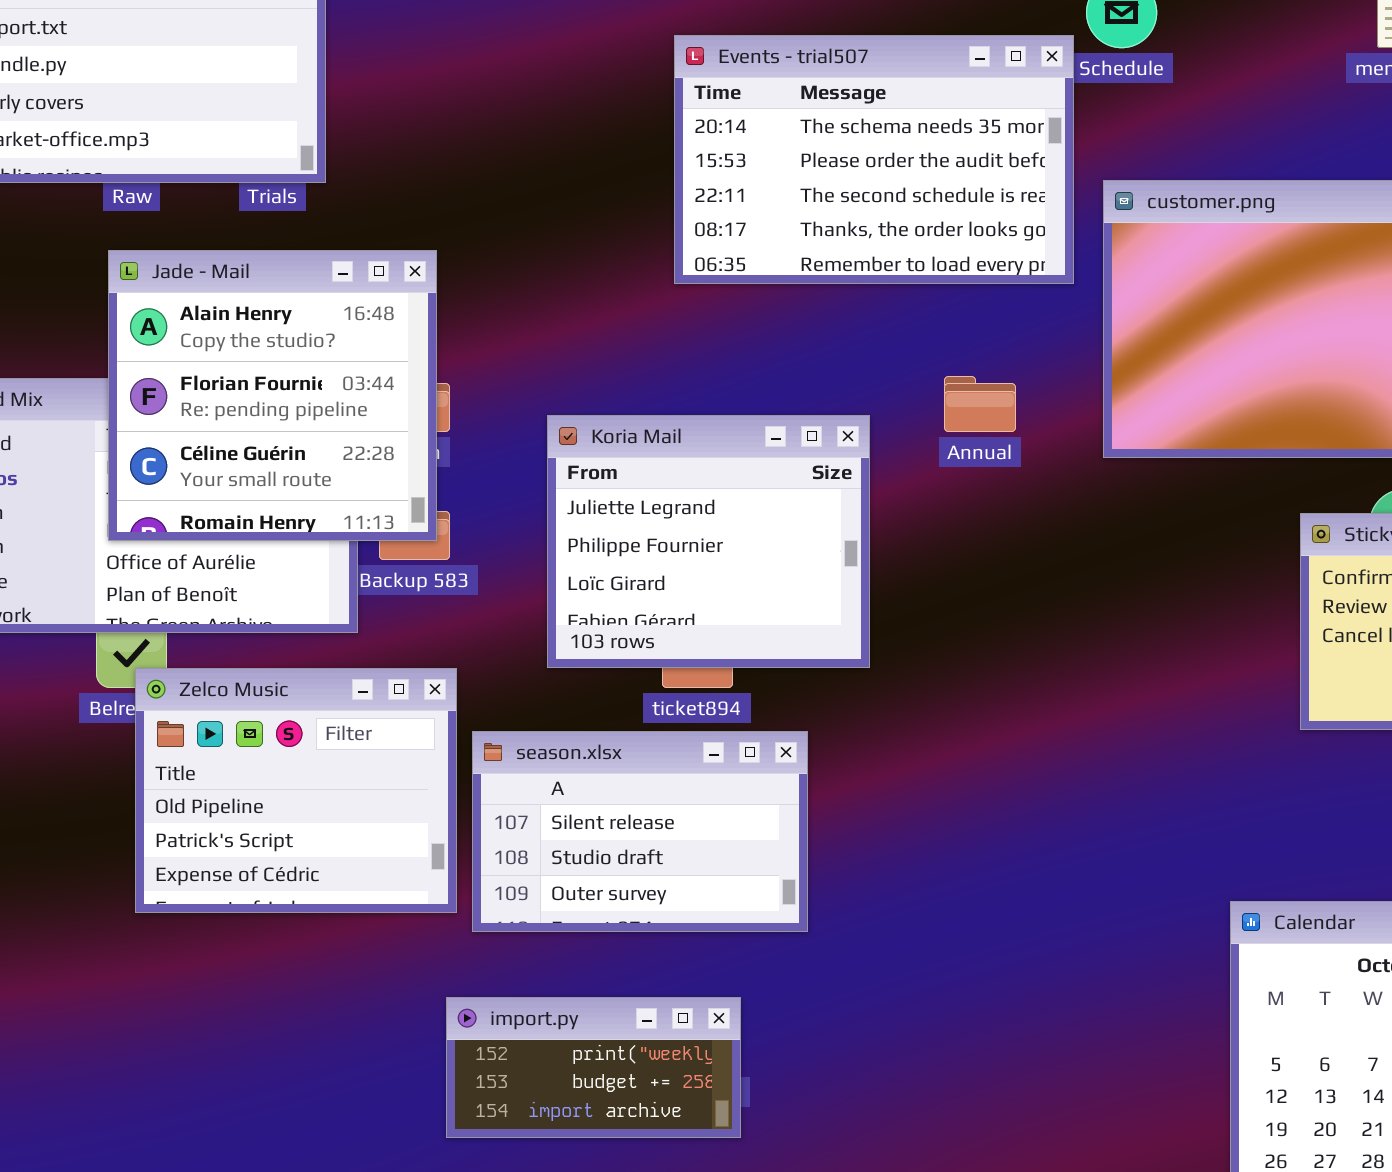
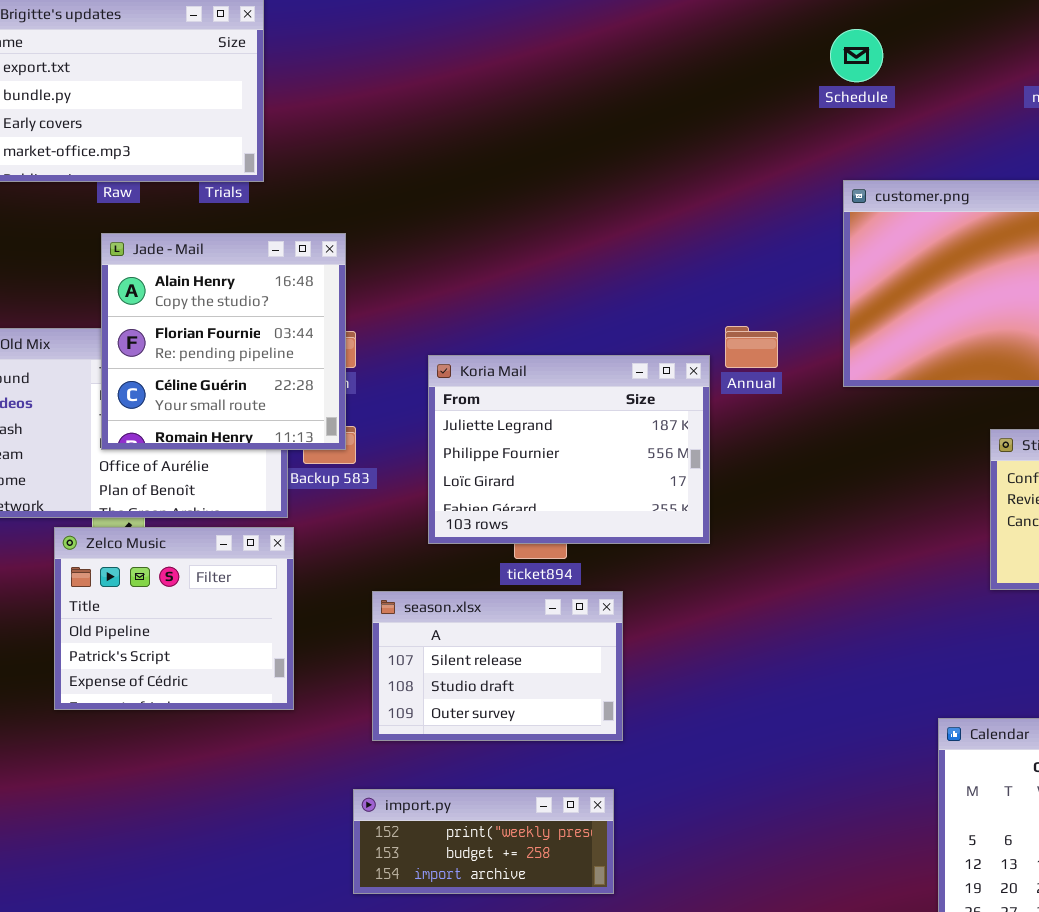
Events - trial507: [674,35,1074,284] -> none, closed
Koria Mail: [547,415,870,668] -> [428,355,710,544], resized
Zelco Music: [135,668,457,913] -> [54,527,294,710], moved
import.py: [446,997,741,1138] -> [353,789,614,894], resized

